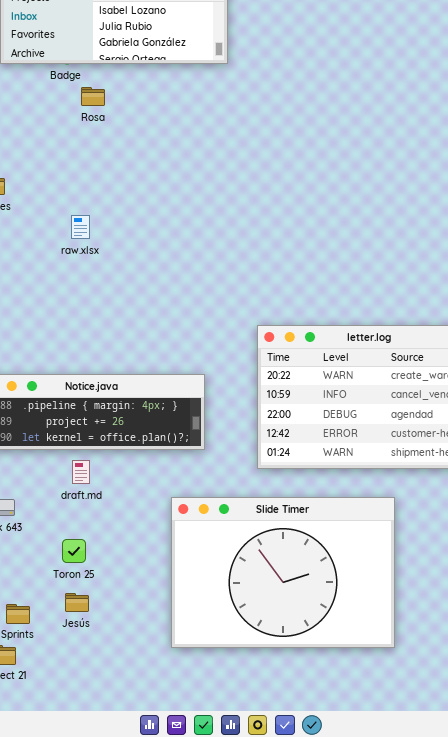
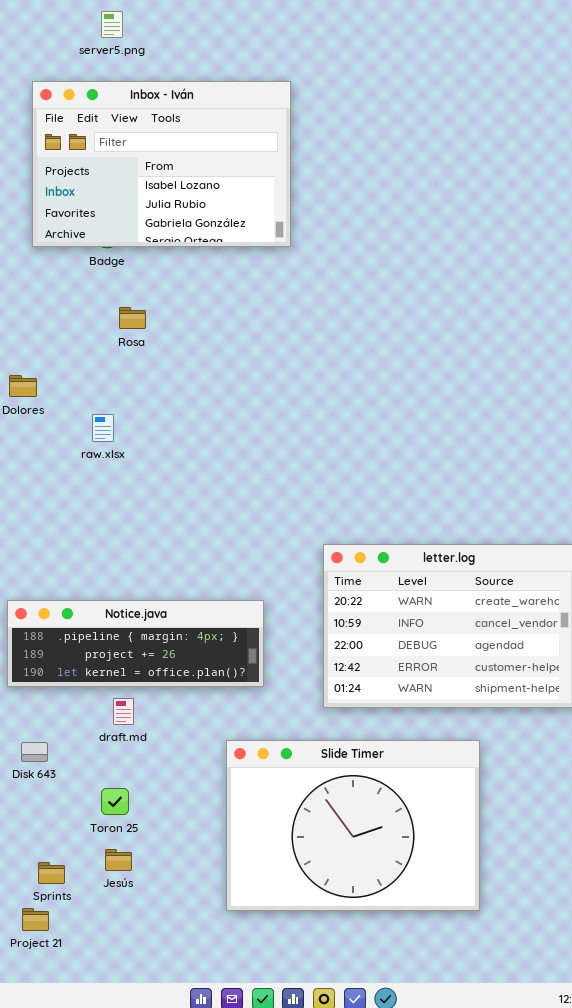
Rosa: [81,87,105,106] -> [119,307,146,329], moved
raw.xlsx: [71,215,90,239] -> [92,414,114,442], moved

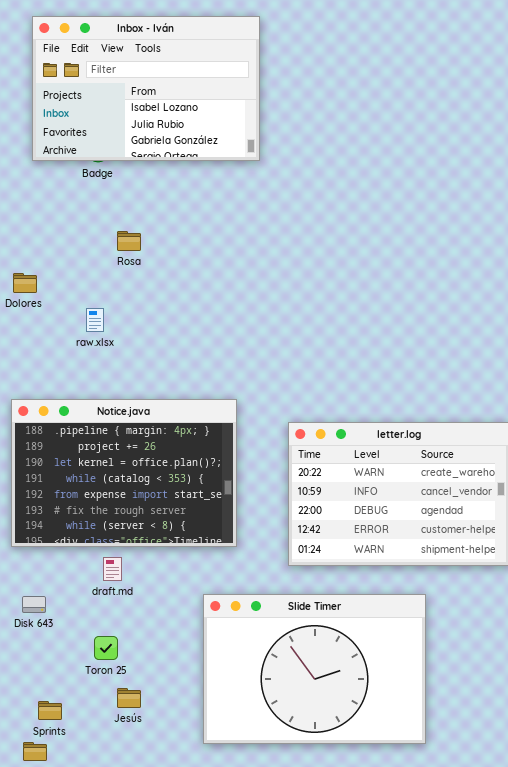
Rosa: [119,307,146,329] -> [117,231,141,251], moved
Notice.java: [7,600,264,687] -> [11,399,237,547], resized
Jesús: [105,849,132,871] -> [117,688,141,708], moved

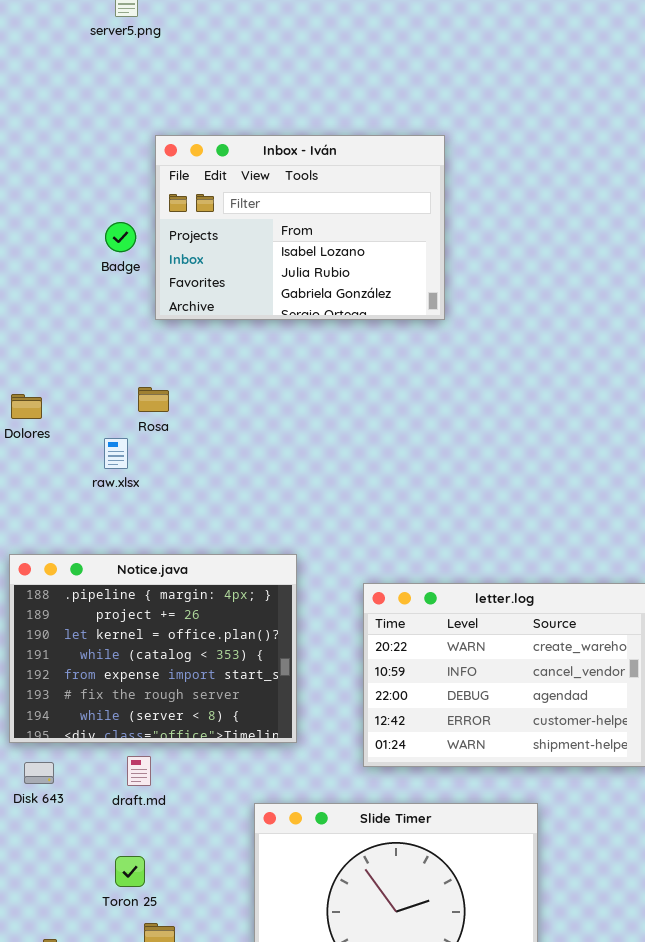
Inbox - Iván: [32,16,260,161] -> [155,135,445,320], moved
Rosa: [117,231,141,251] -> [138,387,169,412], moved
Disk 643: [22,596,46,613] -> [24,762,54,784], moved

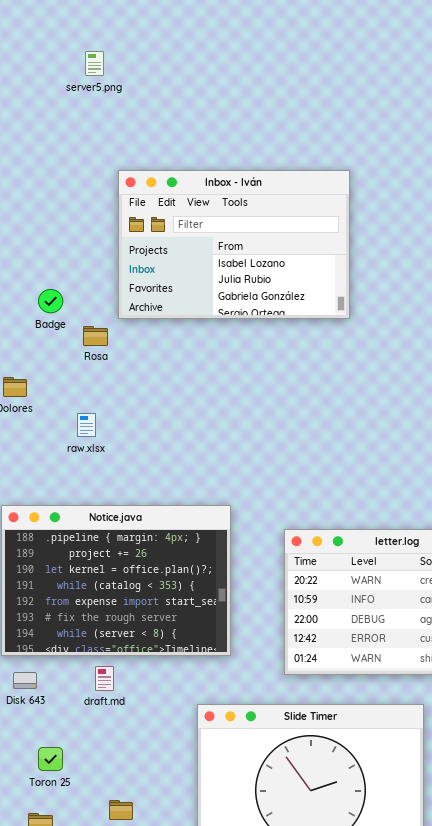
Badge: [105,222,136,252] -> [38,289,63,313], moved
Rosa: [138,387,169,412] -> [83,326,108,346], moved
Toron 25: [115,856,145,887] -> [38,747,63,771], moved

